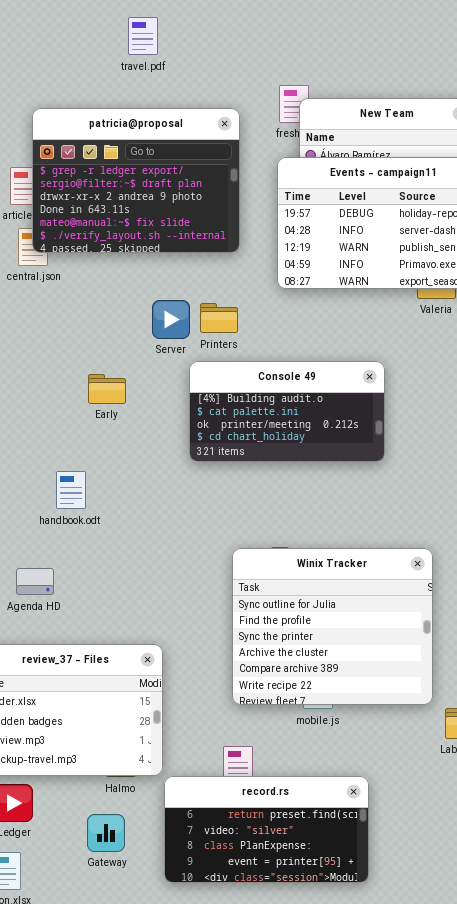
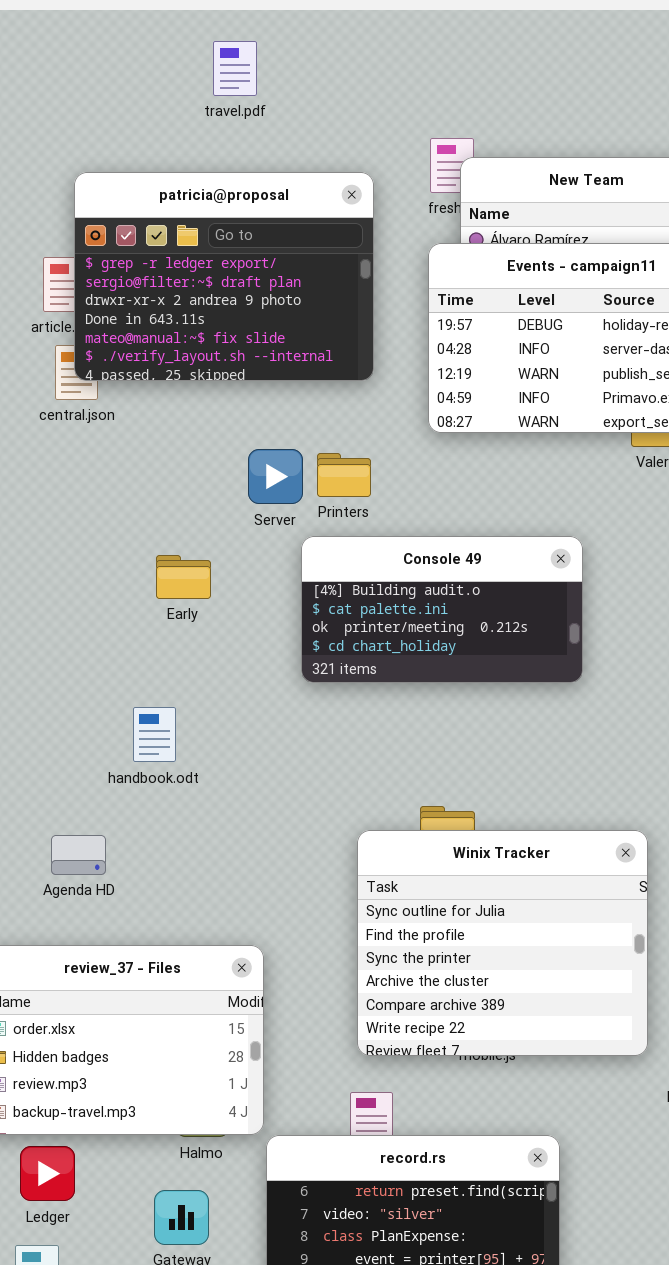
handbook.odt: [56,471,86,509] -> [133,707,176,762], moved
Winix Tracker: [232,548,433,705] -> [357,830,648,1056], moved

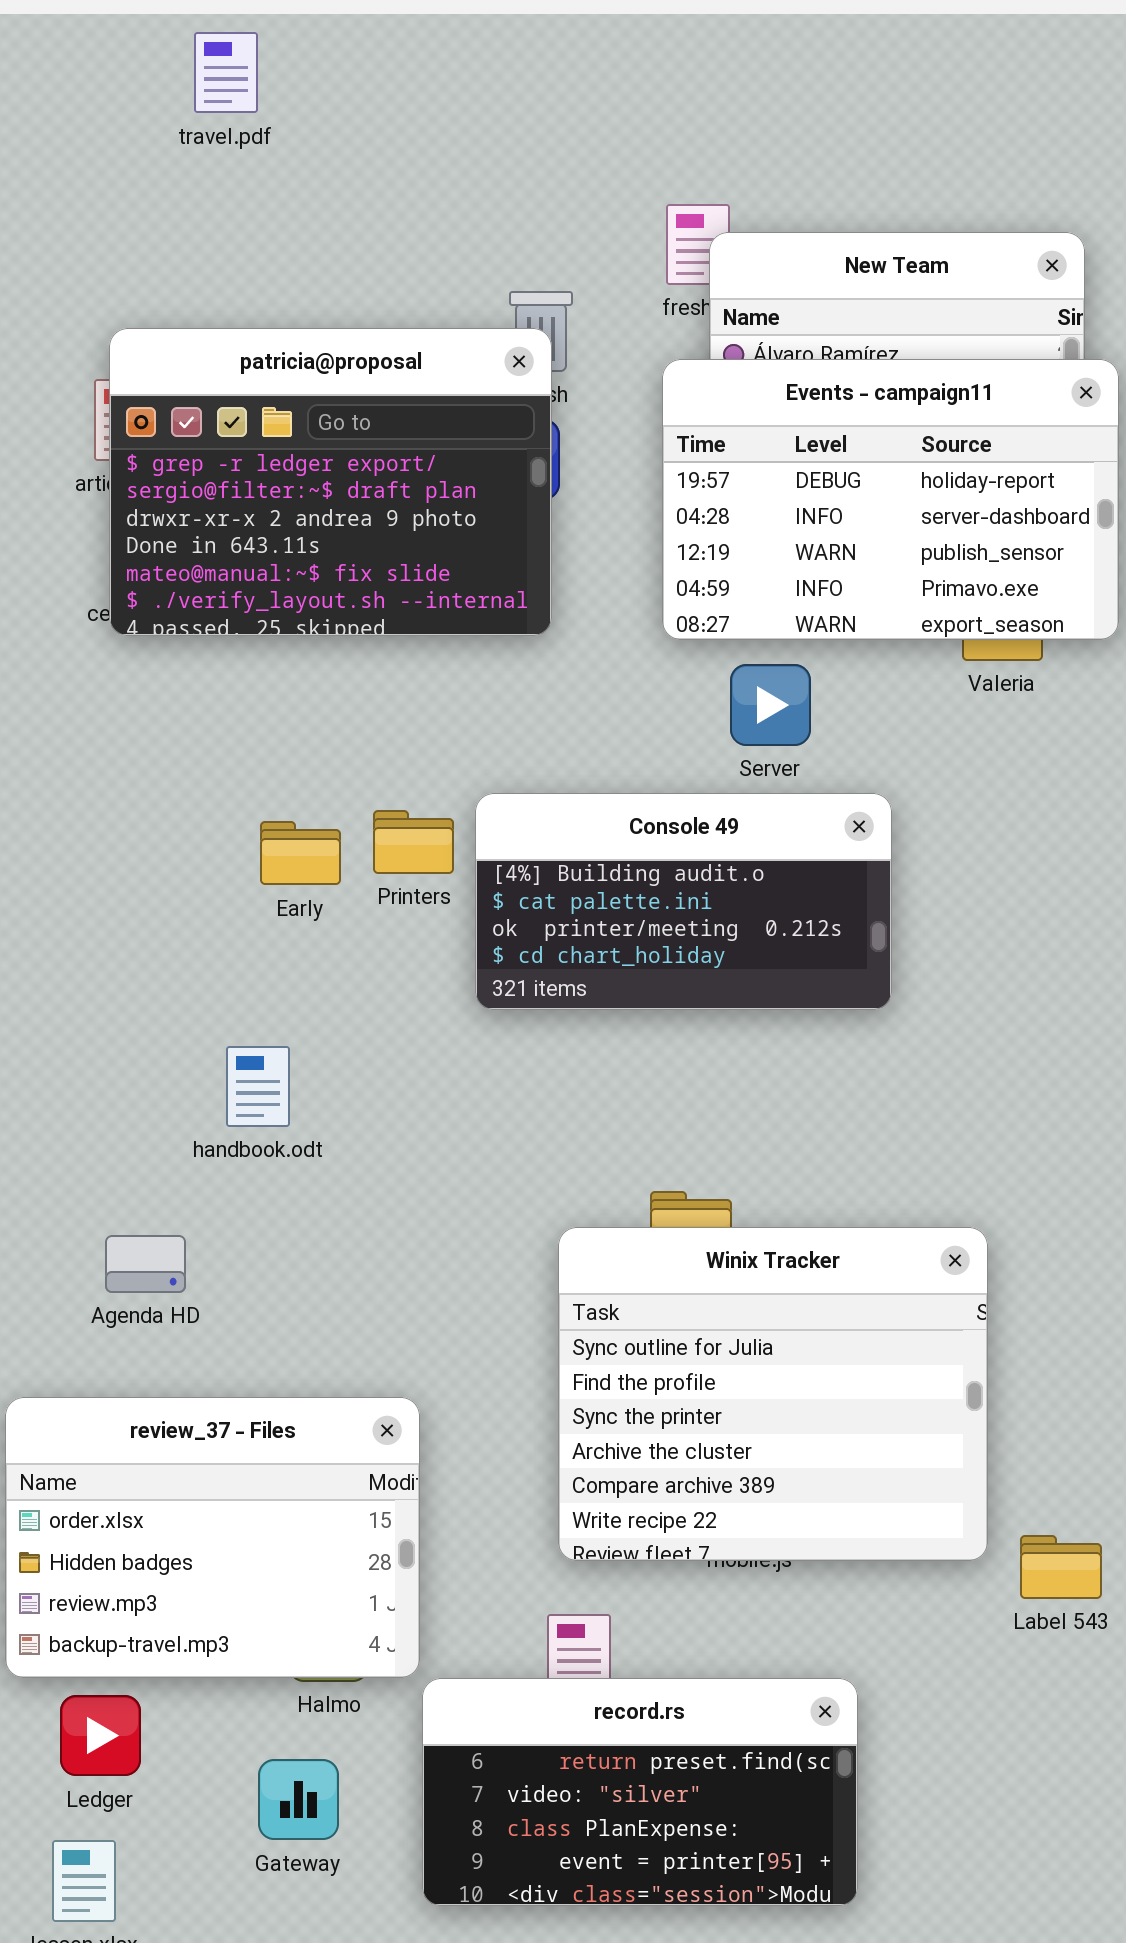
travel.pdf: [213,41,257,96] -> [194,32,258,113], moved
patricia@proposal: [74,172,374,381] -> [109,328,552,636], moved
Server: [248,449,303,504] -> [730,664,811,746], moved
Printers: [317,453,371,497] -> [373,810,454,874], moved

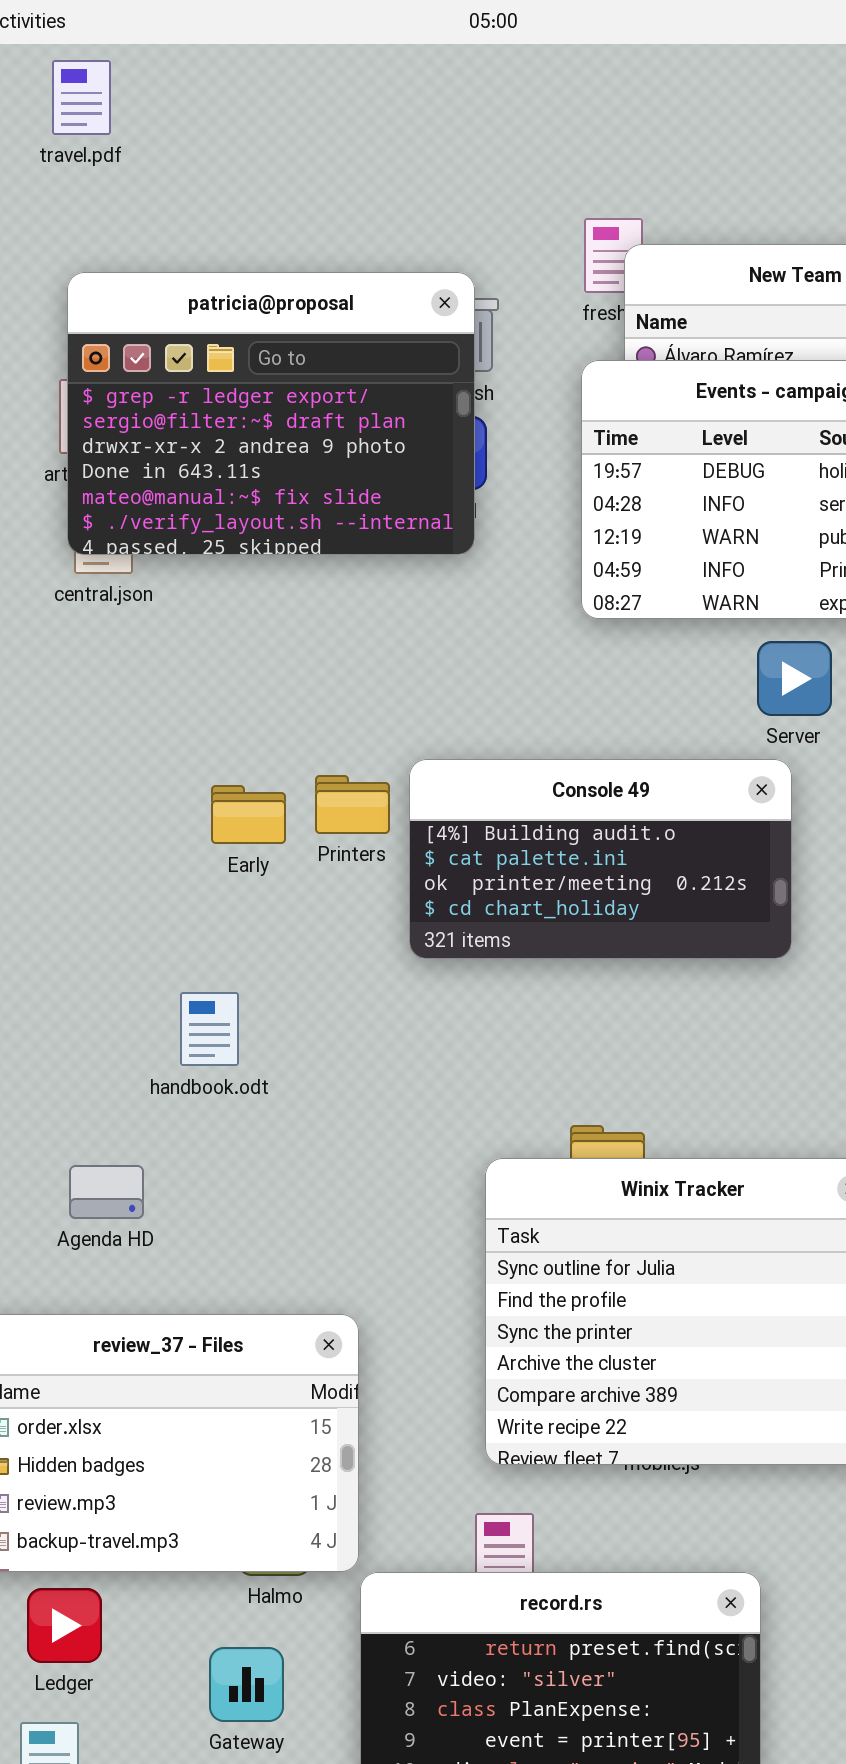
travel.pdf: [194,32,258,113] -> [52,60,111,135], moved
patricia@proposal: [109,328,552,636] -> [67,272,475,555], moved
Server: [730,664,811,746] -> [757,641,832,716], moved

